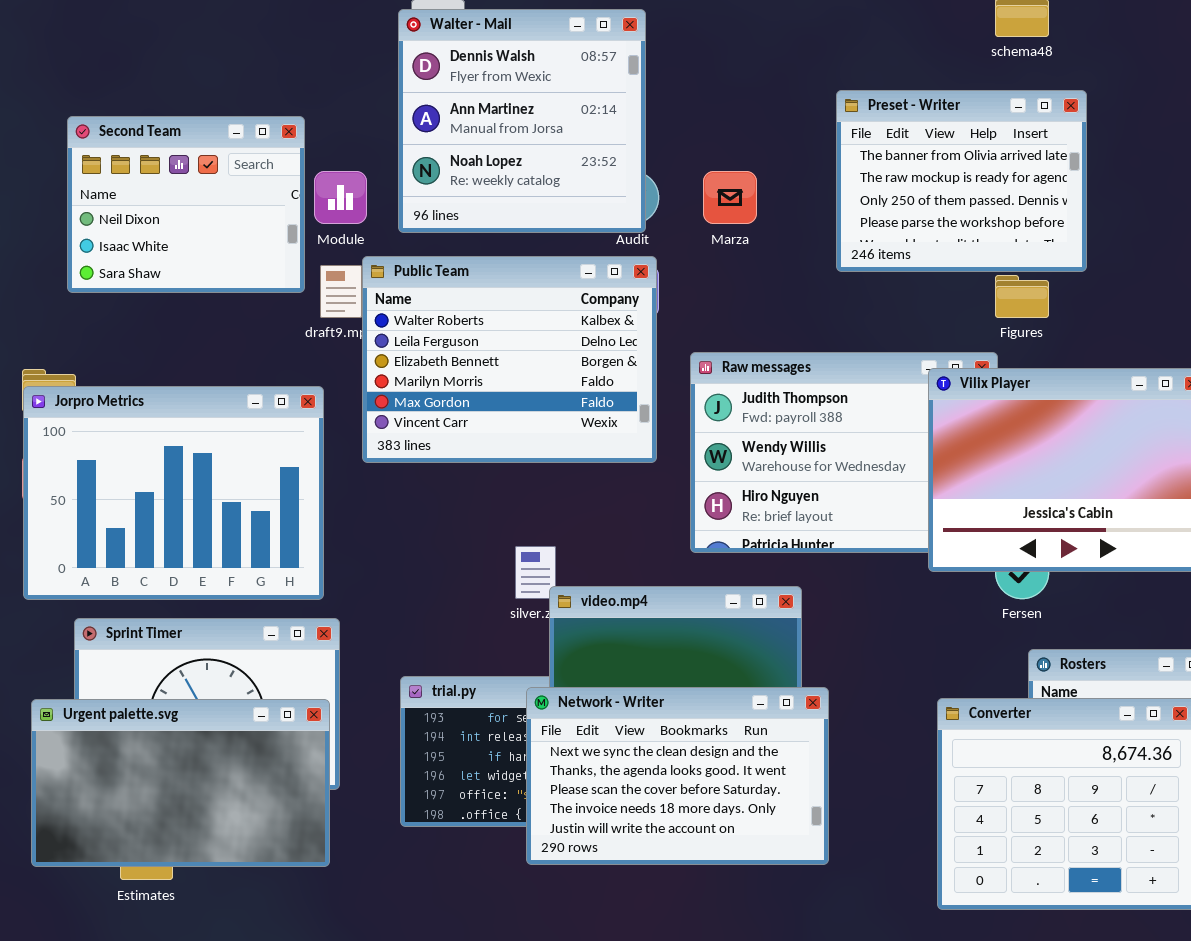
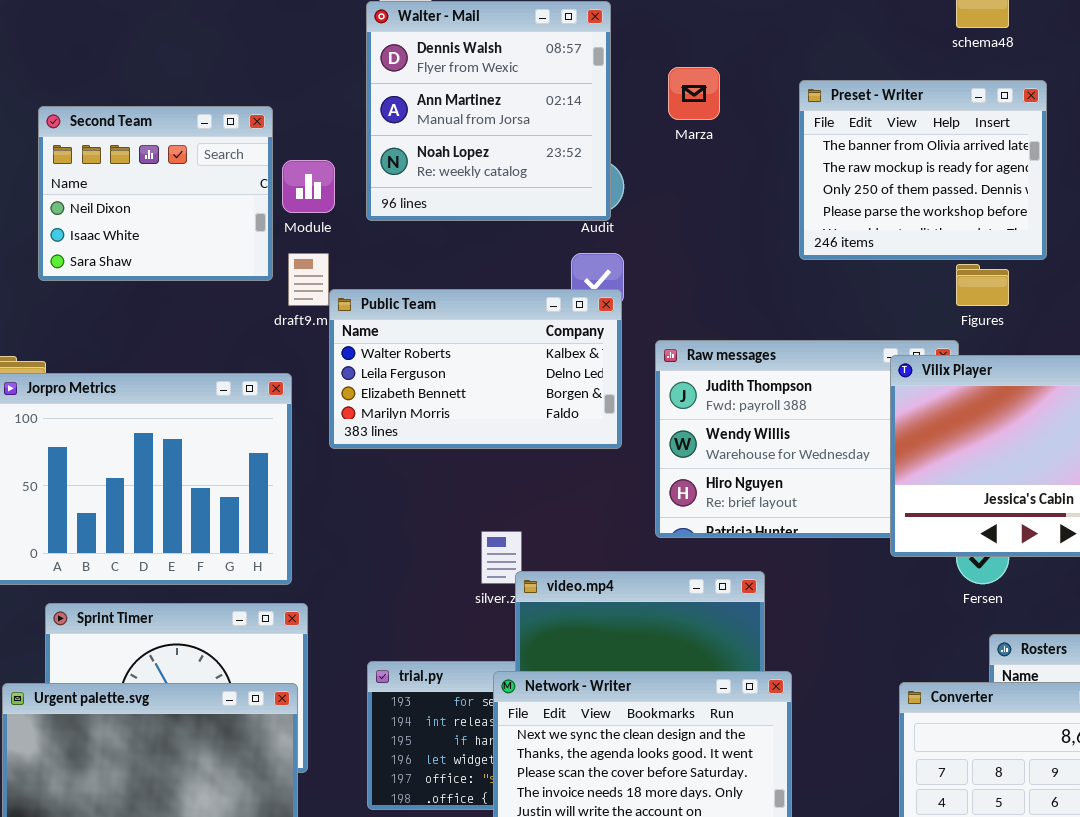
Marza: [703,171,757,224] -> [668,67,720,120], moved
Public Team: [362,256,657,463] -> [329,289,622,449], resized

